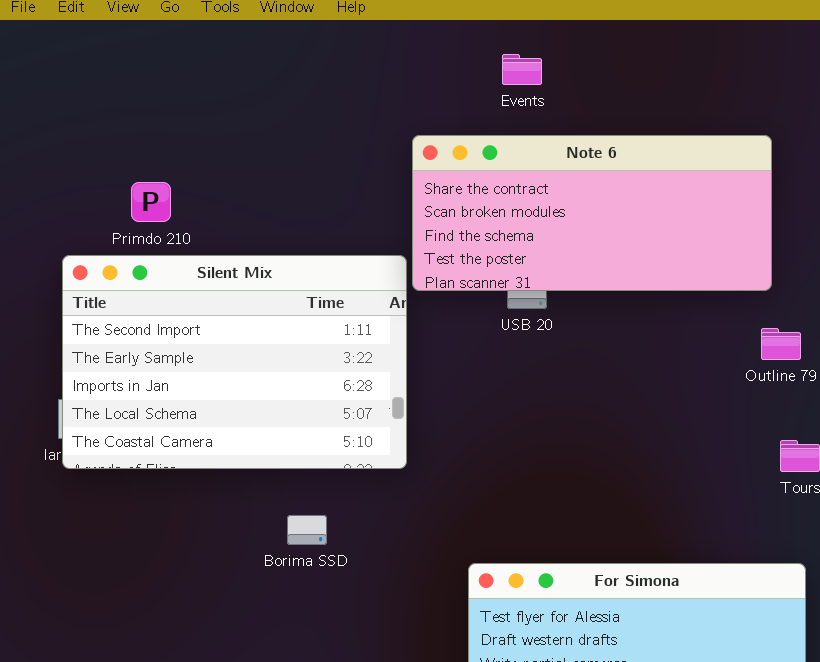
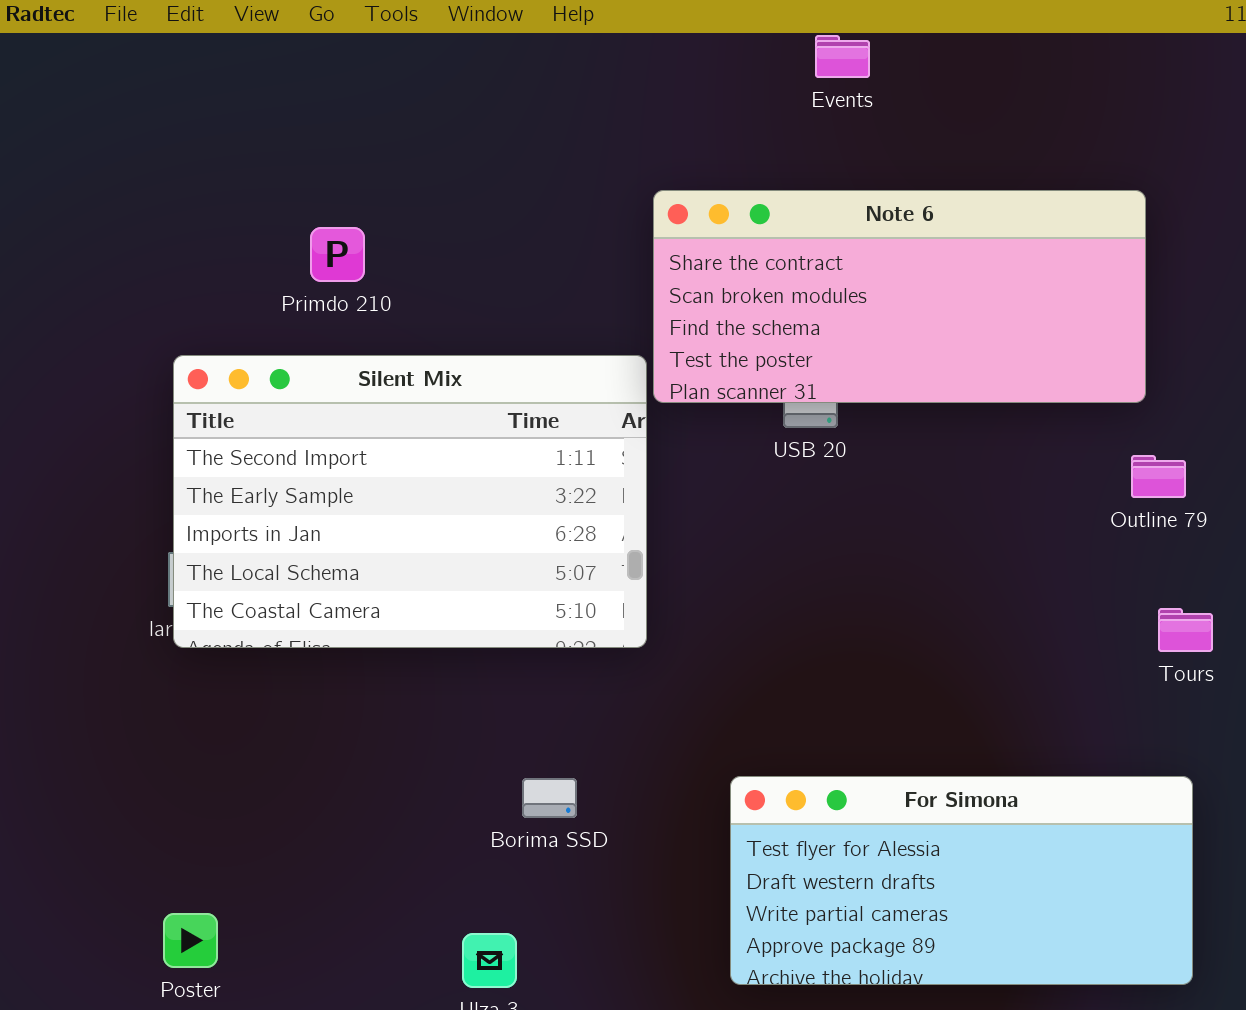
Events: [502,54,542,85] -> [815,35,870,78], moved
Primdo 210: [131,182,171,222] -> [310,227,365,282], moved
Borima SSD: [287,515,327,545] -> [522,778,577,818], moved

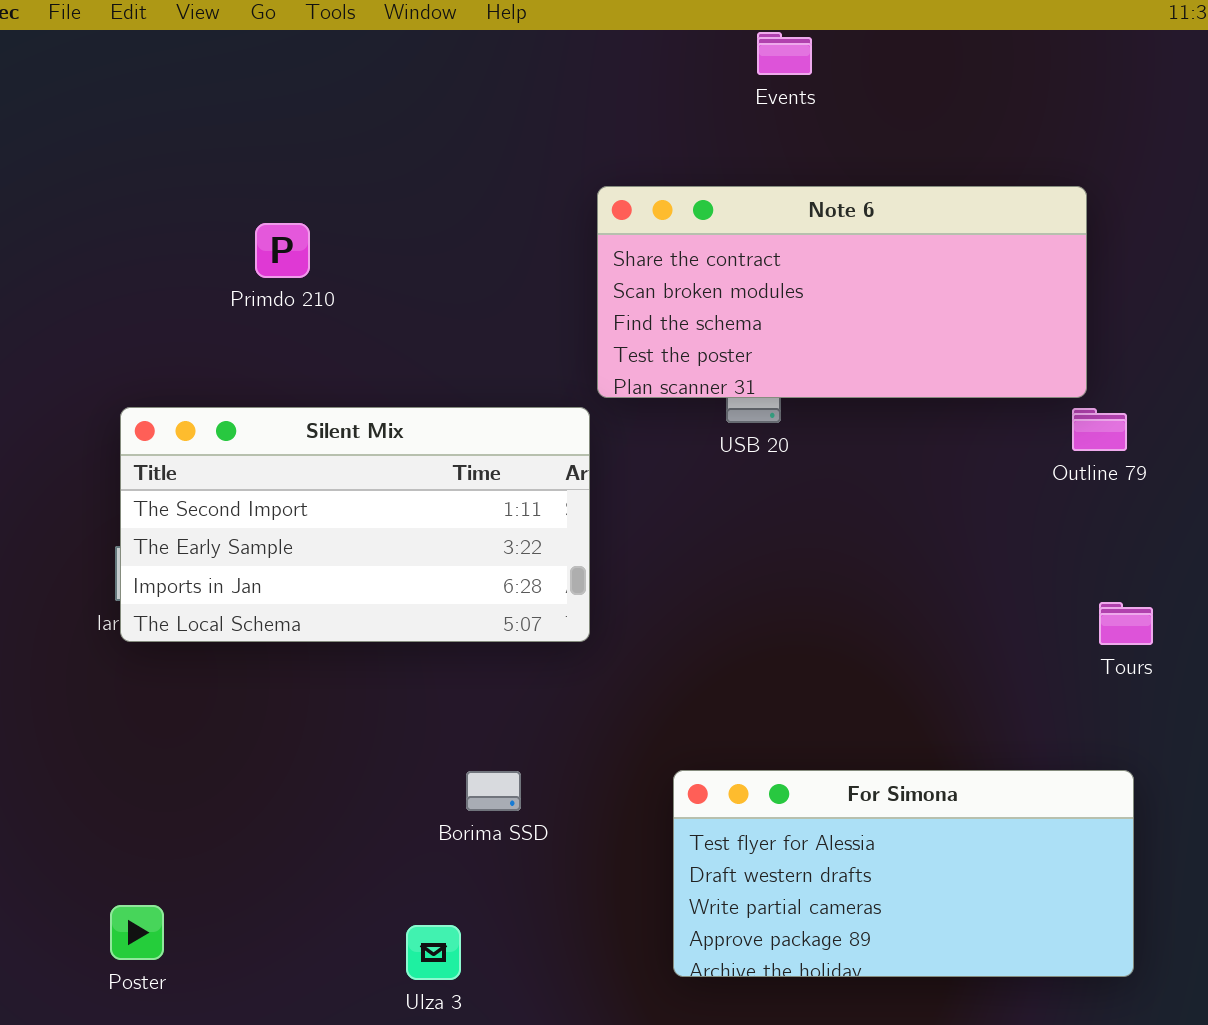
Silent Mix: [173,355,647,648] -> [120,407,590,642], resized
Outline 79: [1131,455,1186,498] -> [1072,408,1127,451], moved

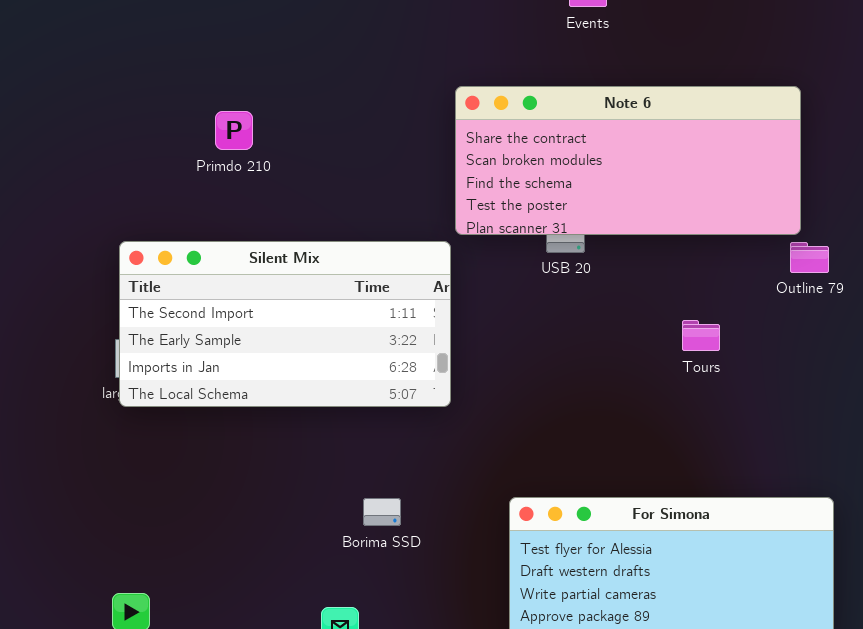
Tours: [1099,602,1153,645] -> [682,320,720,351], moved

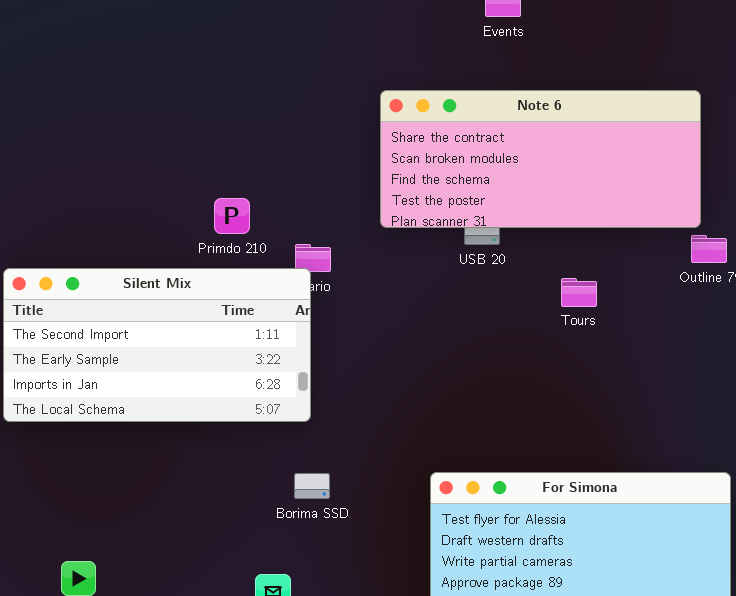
Primdo 210: [215,111,253,150] -> [214,198,250,234], moved
Silent Mix: [119,241,451,407] -> [3,268,311,422], moved
Tours: [682,320,720,351] -> [561,278,597,307], moved

